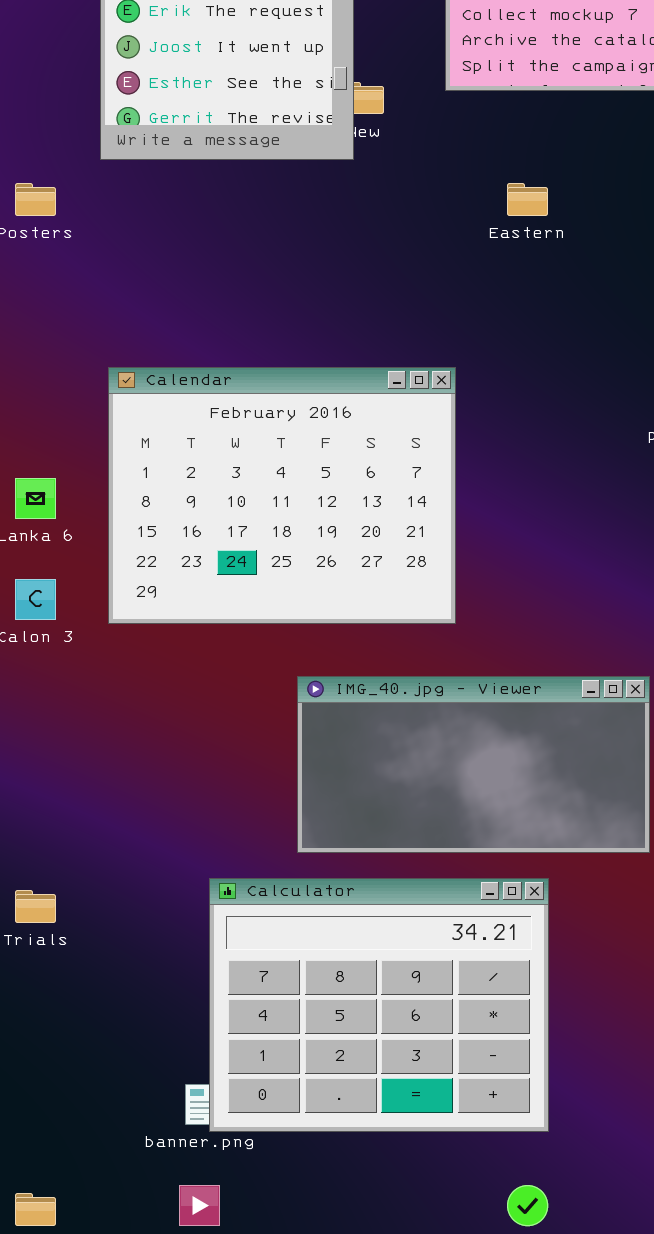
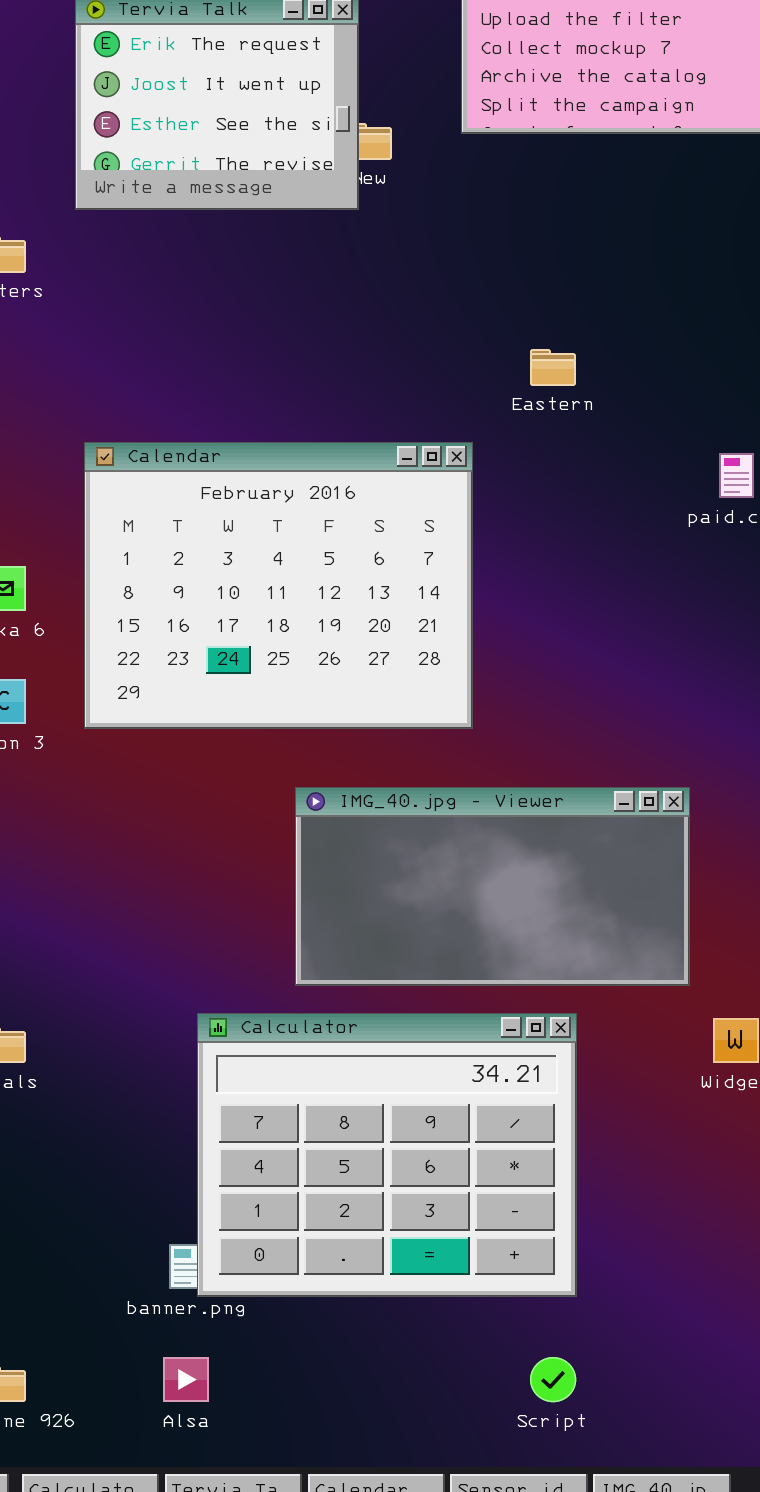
Eastern: [507,183,548,216] -> [530,349,576,386], moved

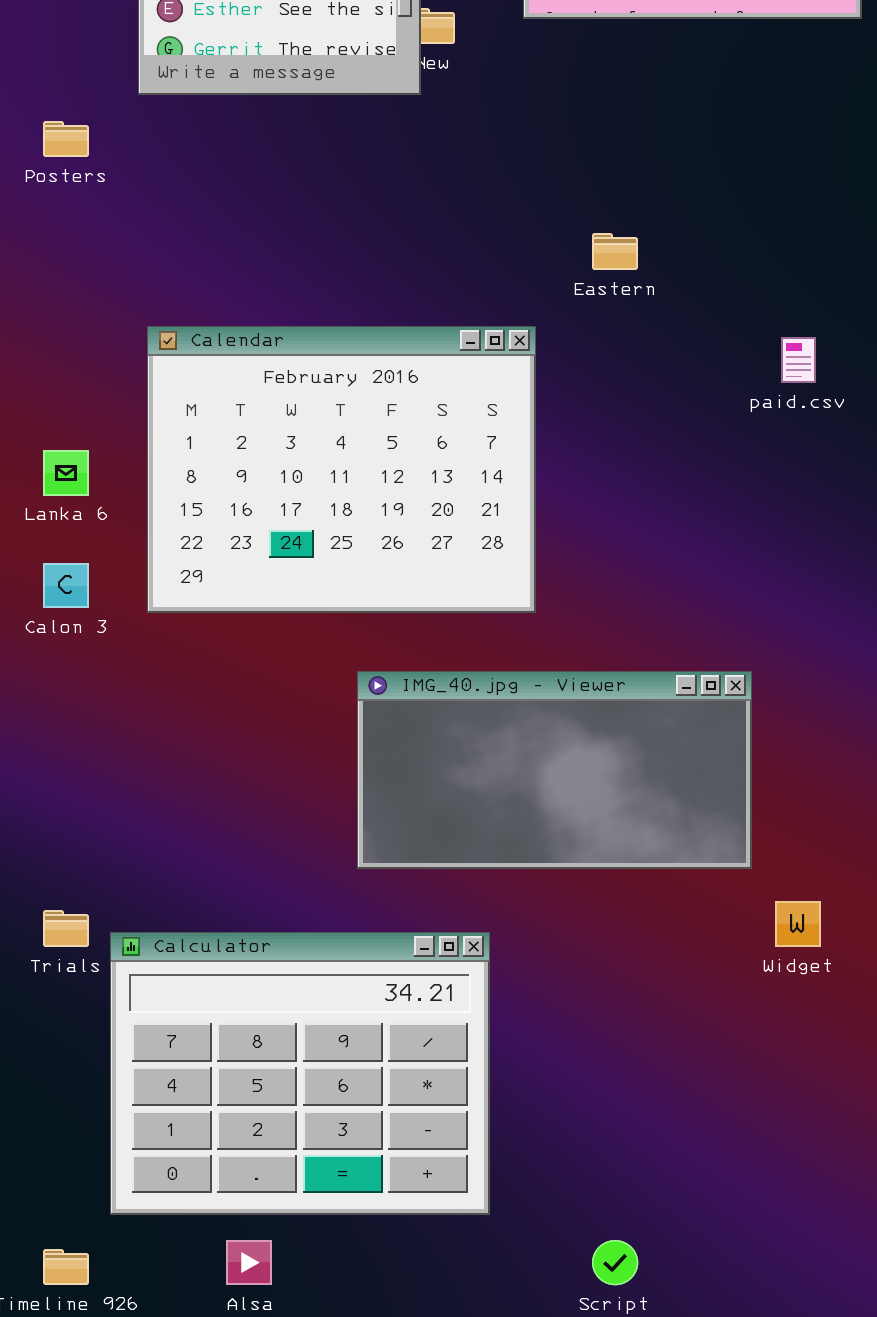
Calculator: [197,1013,577,1297] -> [110,932,490,1215], moved

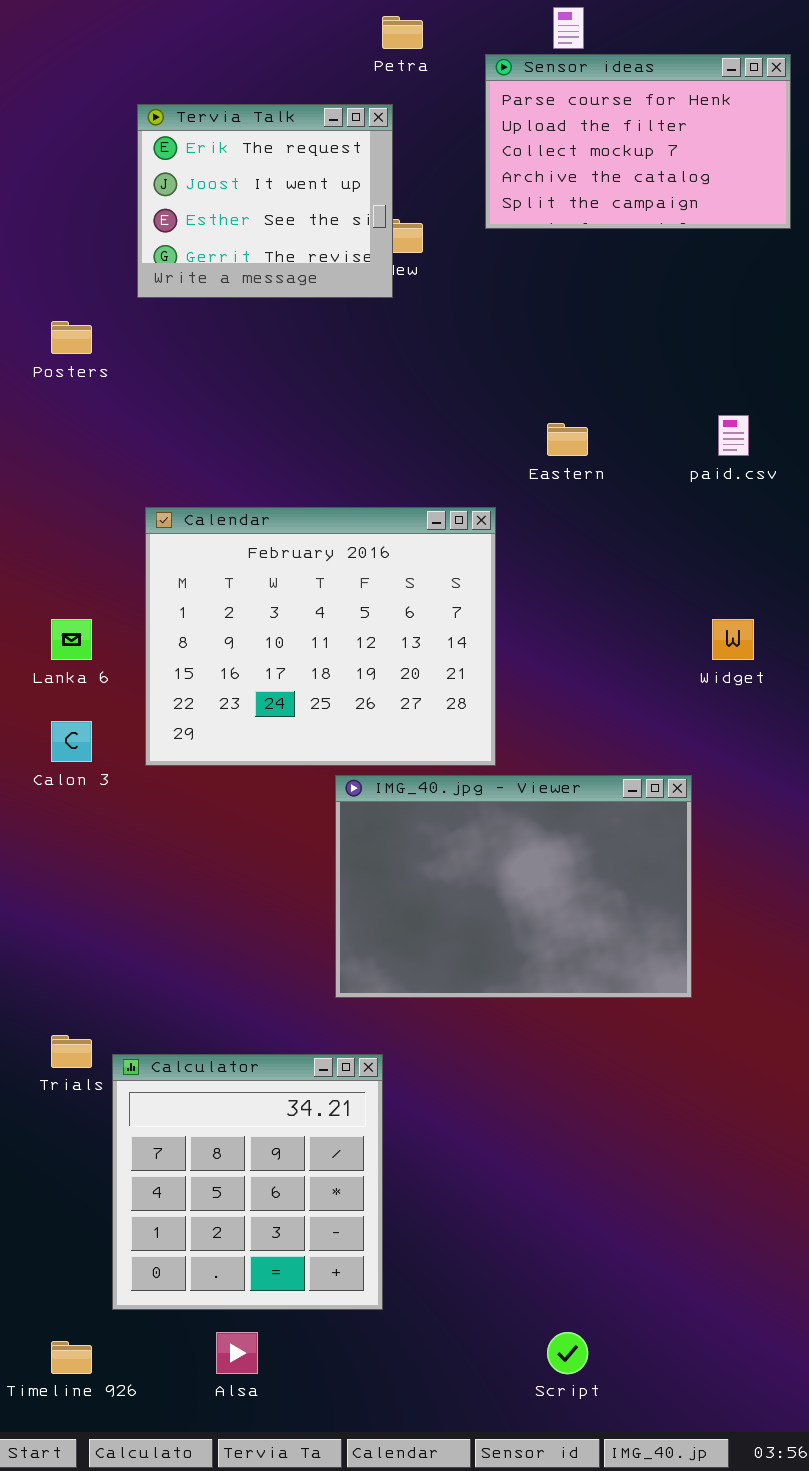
paid.csv: [781,337,816,383] -> [718,415,749,456], moved
IMG_40.jpg - Viewer: [357,671,752,869] -> [335,775,692,998], resized
Widget: [775,901,821,947] -> [712,619,754,660], moved
Calculator: [110,932,490,1215] -> [112,1054,383,1310], resized

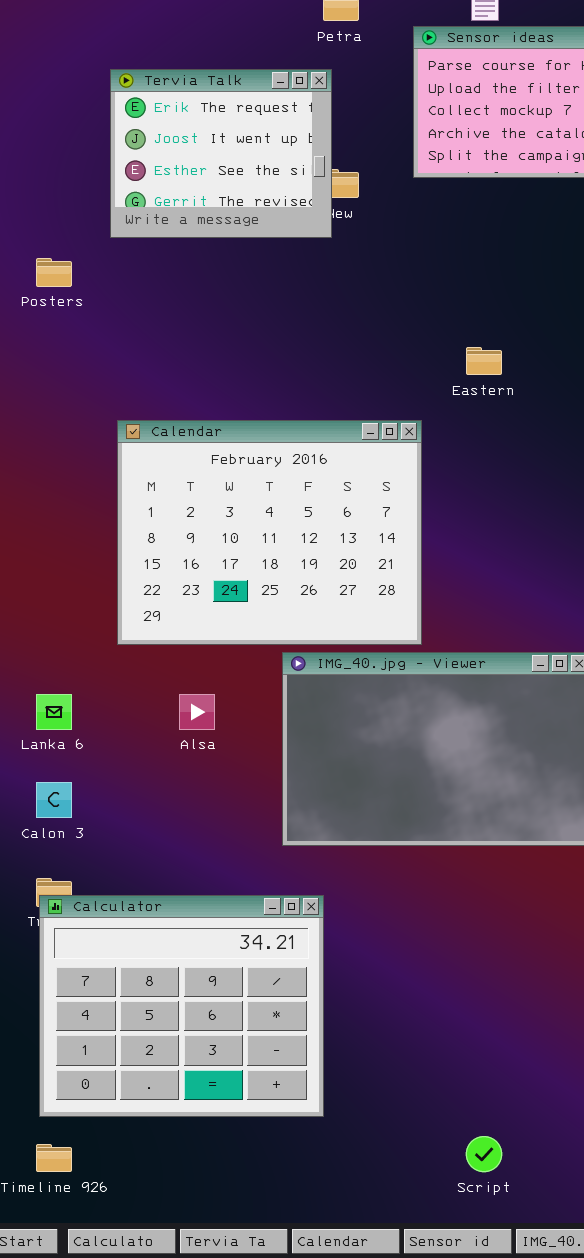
Lanka 6: [51,619,92,660] -> [36,694,72,730], moved
Calon 3: [51,721,92,762] -> [36,782,72,818], moved
Calculator: [112,1054,383,1310] -> [39,895,324,1117], resized
Alsa: [216,1332,258,1374] -> [179,694,215,730], moved

